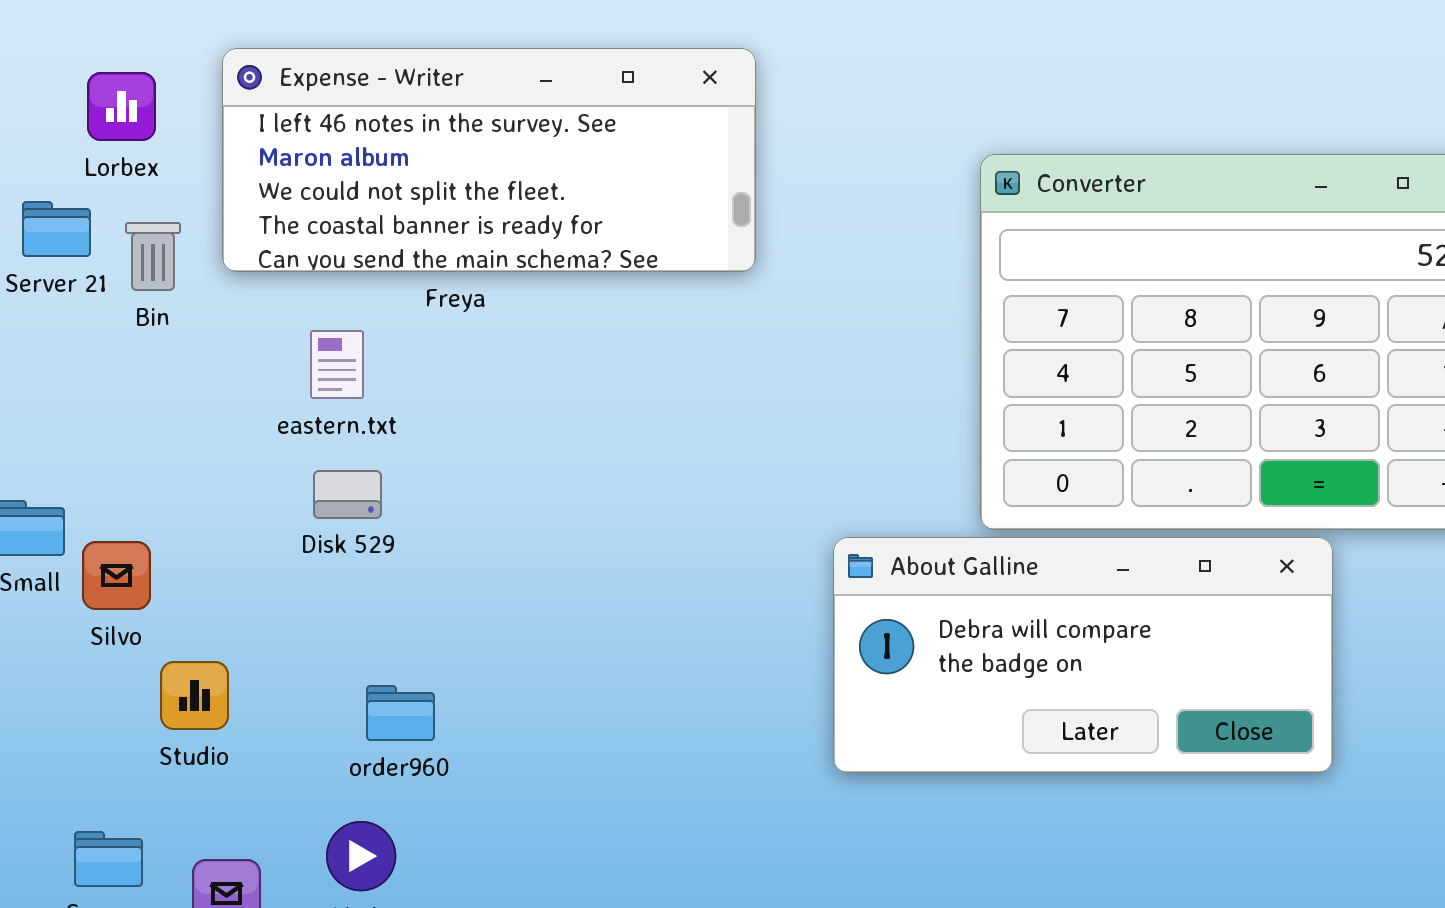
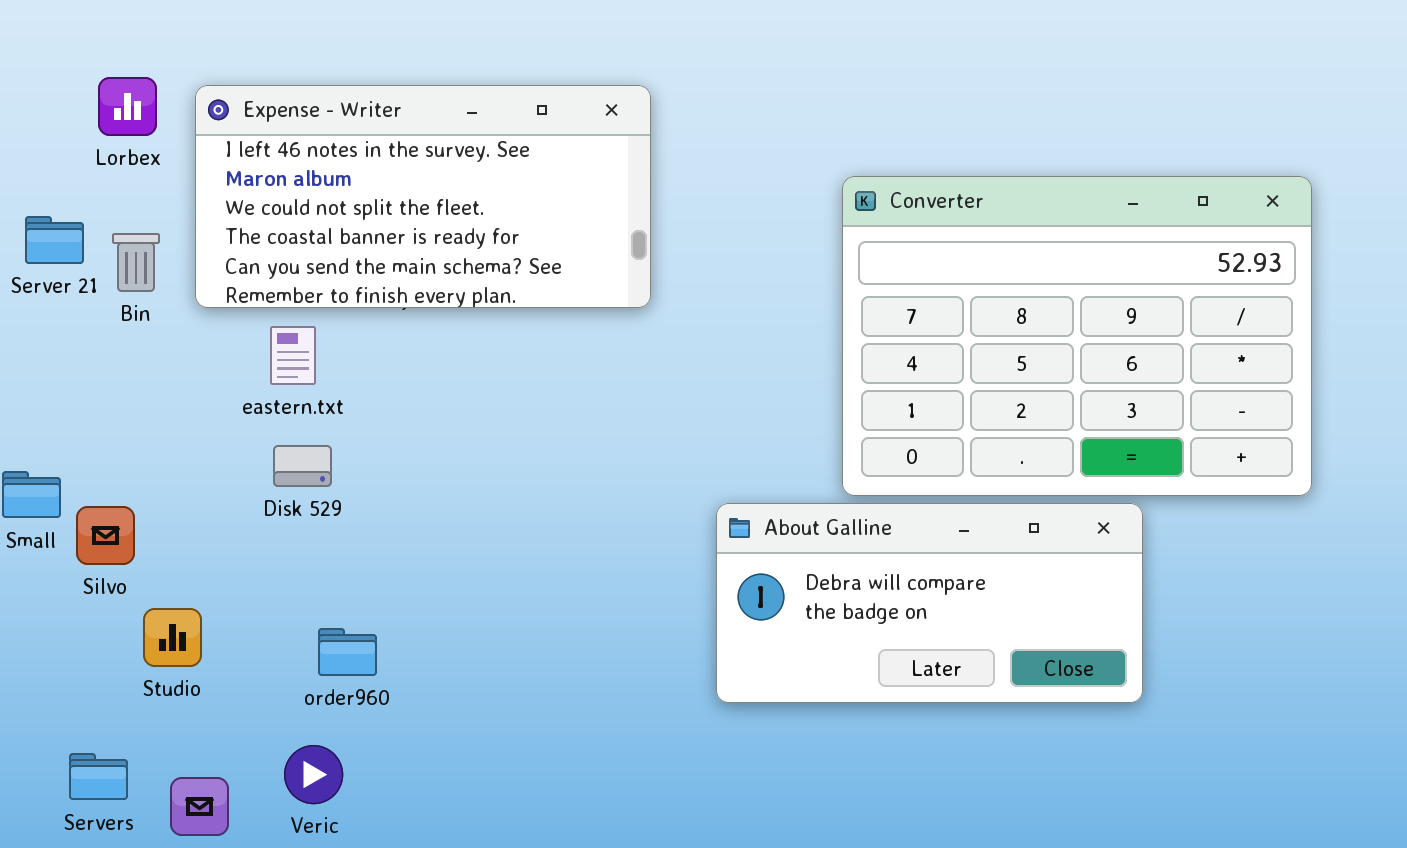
Expense - Writer: [222,48,756,272] -> [195,85,651,308], resized
Lorbex: [87,72,156,141] -> [98,77,157,136], moved

